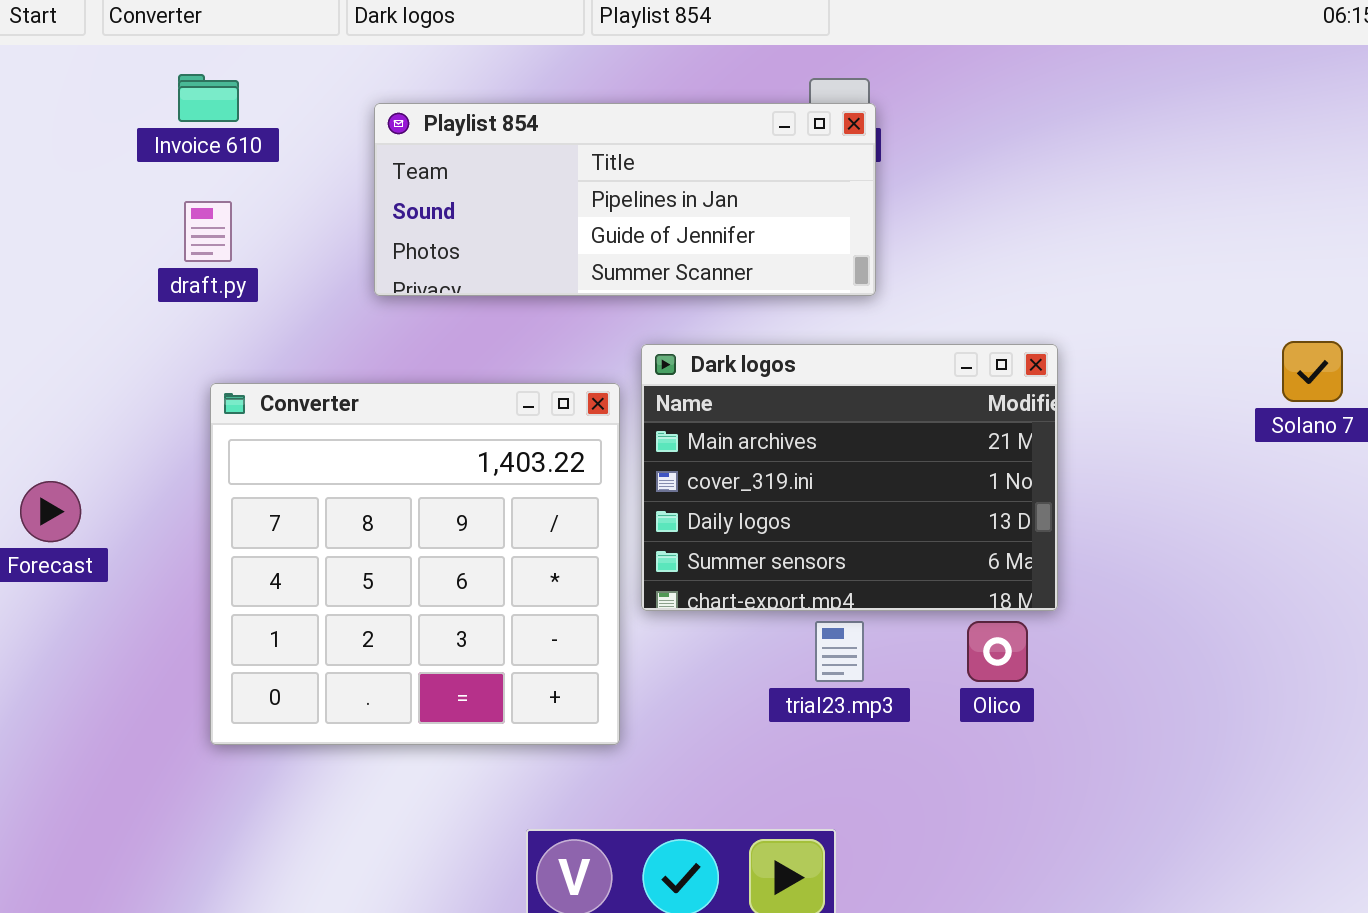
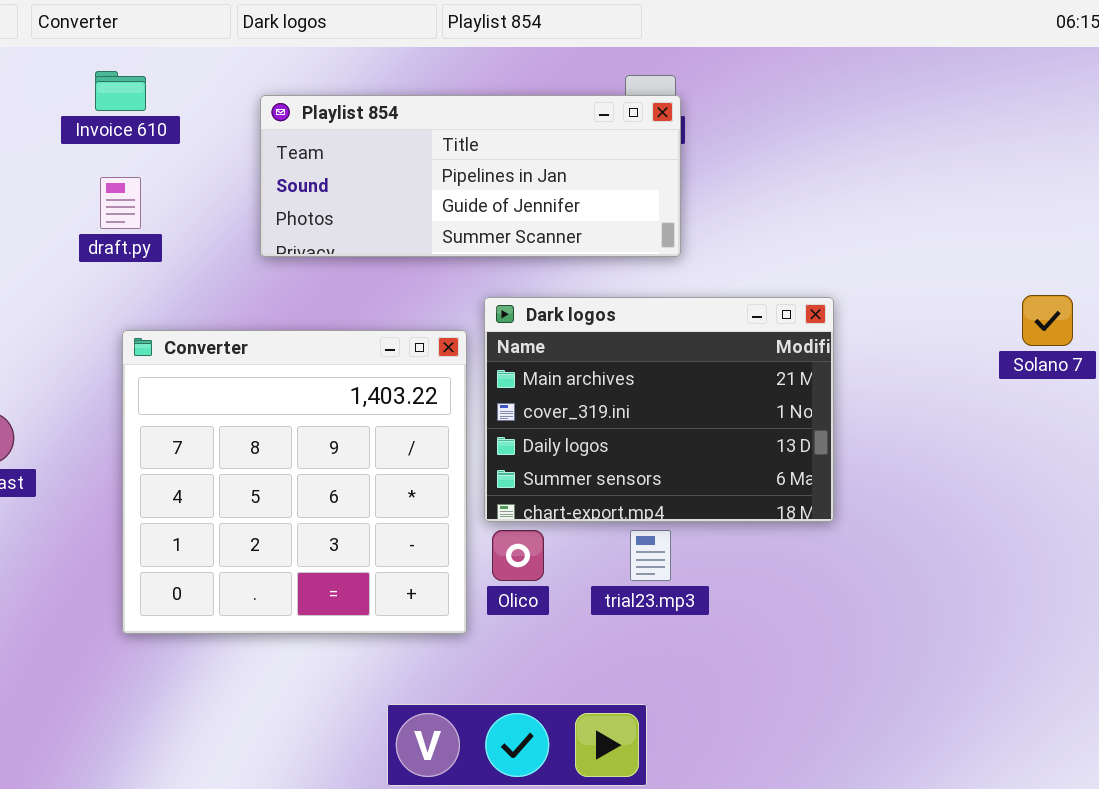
Olico: [967,621,1028,682] -> [492,530,544,581], moved

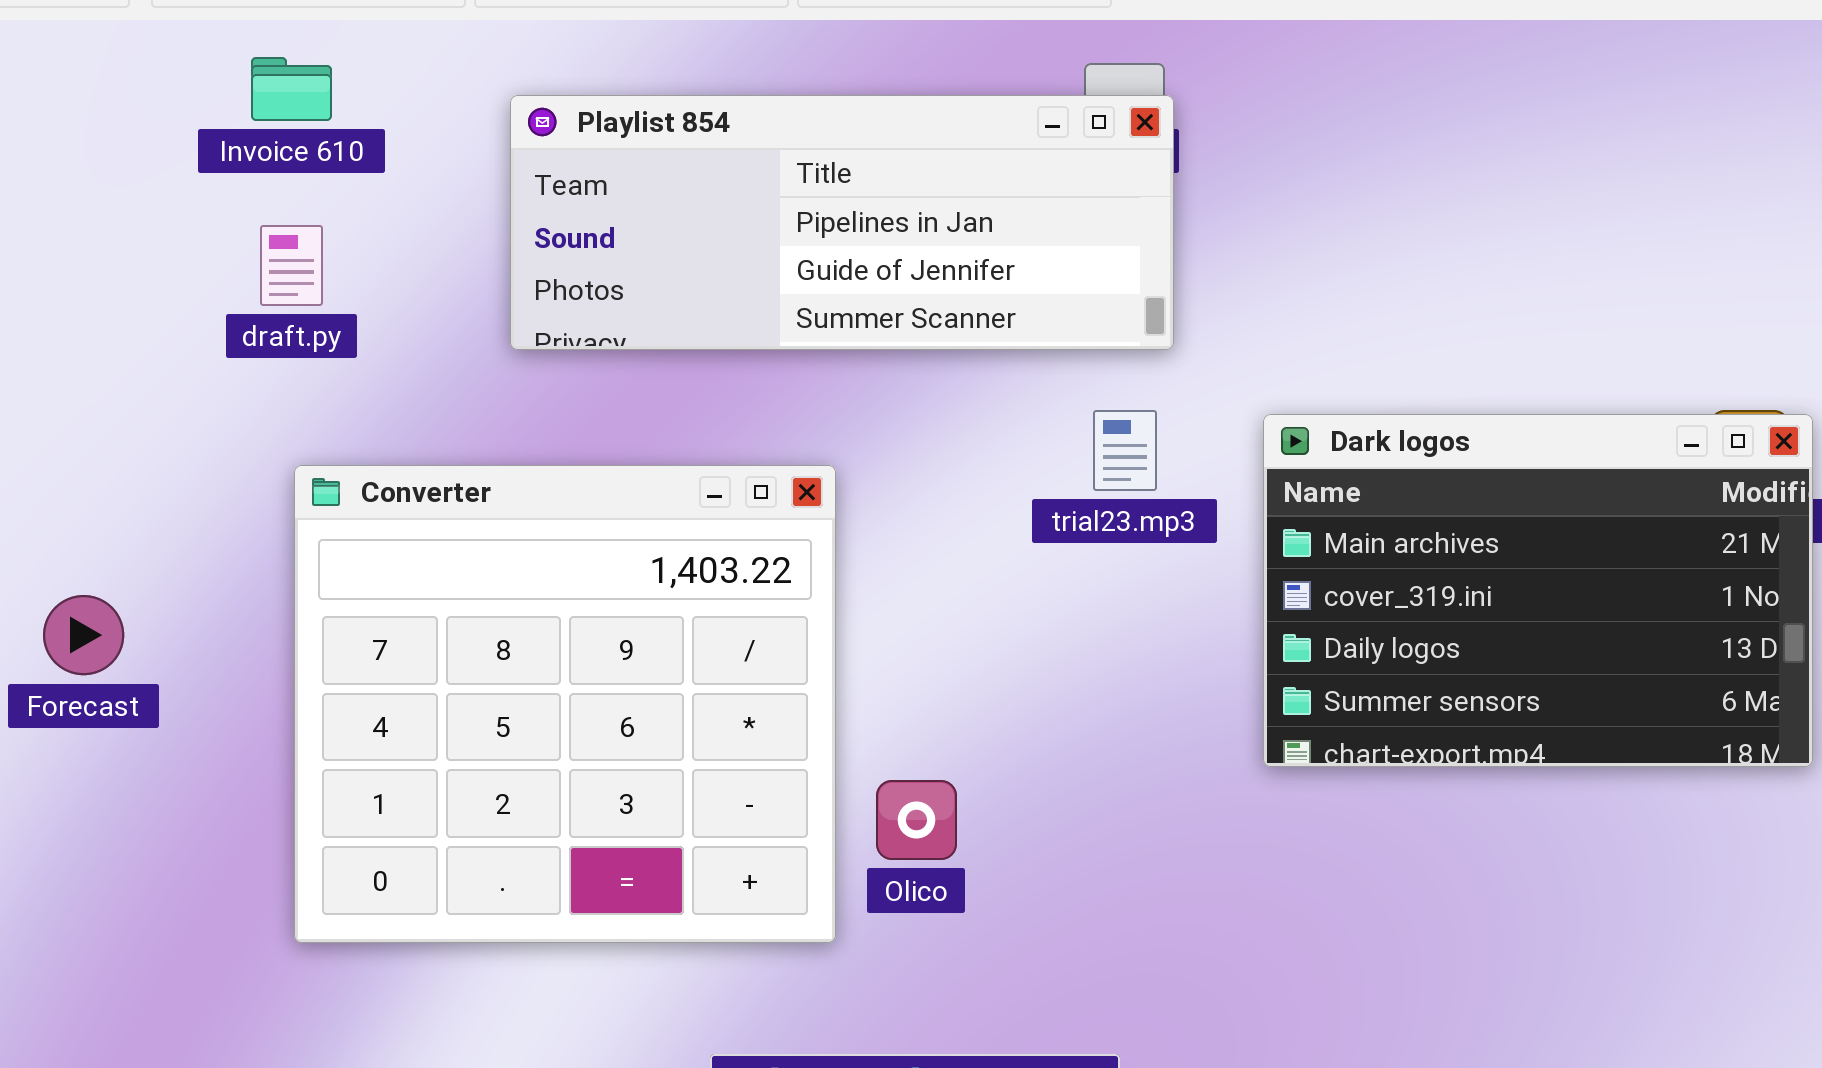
Dark logos: [484,297,834,522] -> [1263,414,1813,767], moved
trial23.mp3: [630,530,671,581] -> [1093,410,1157,491], moved

